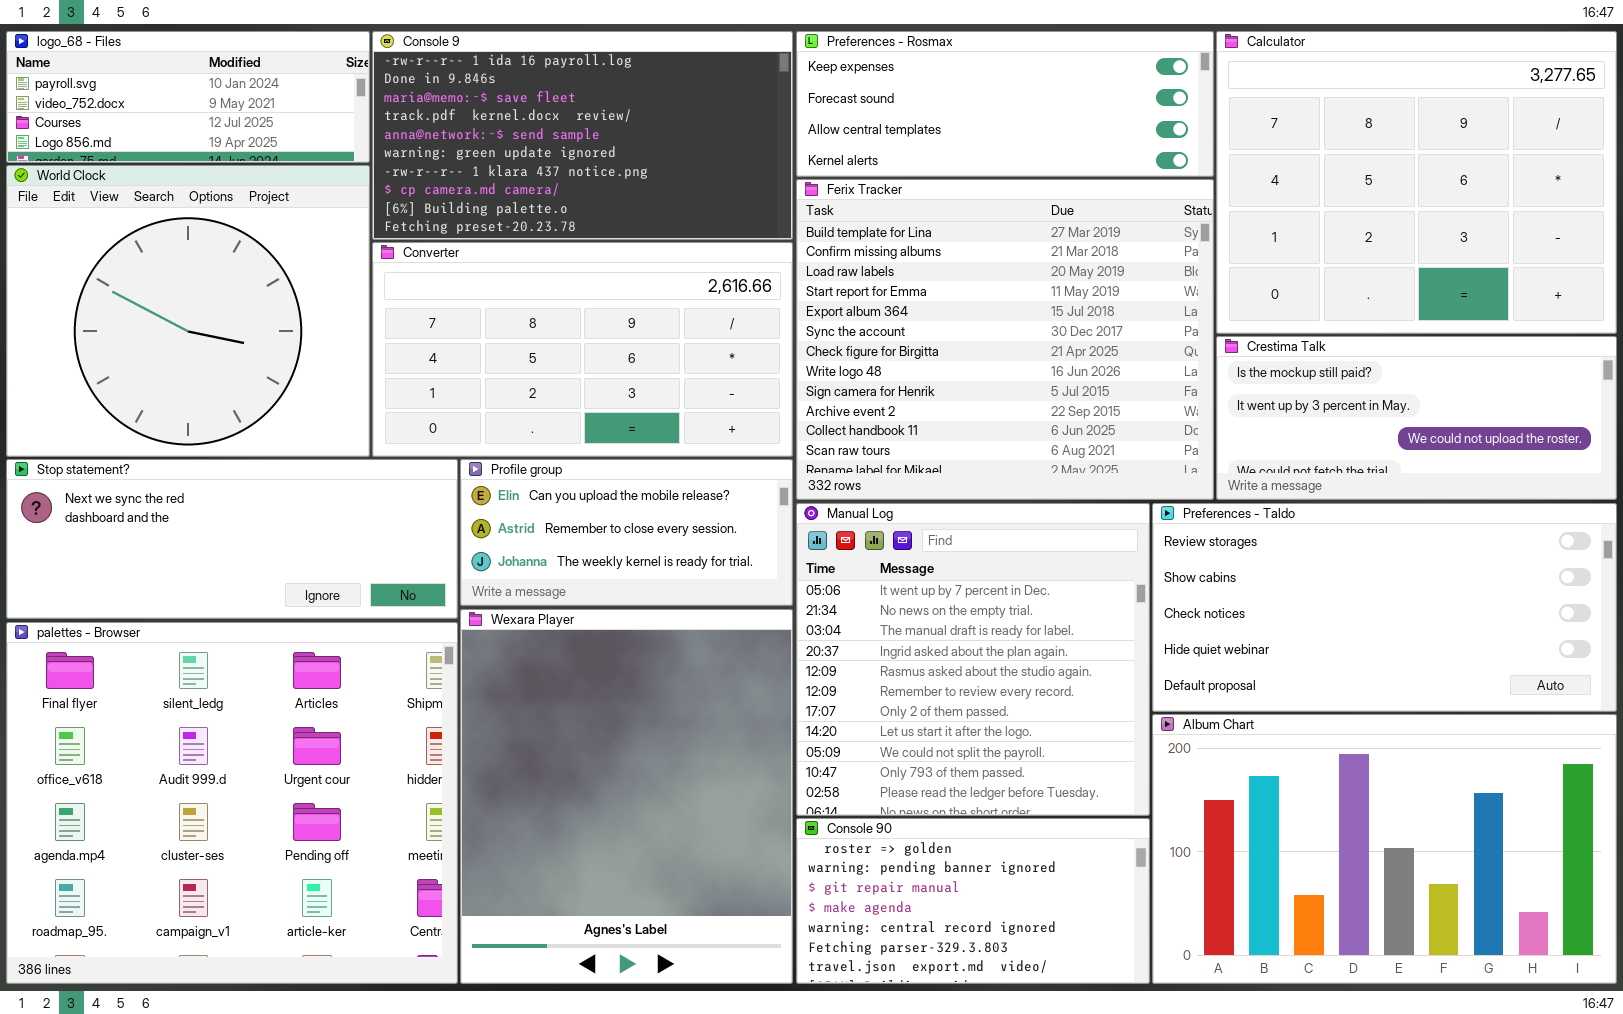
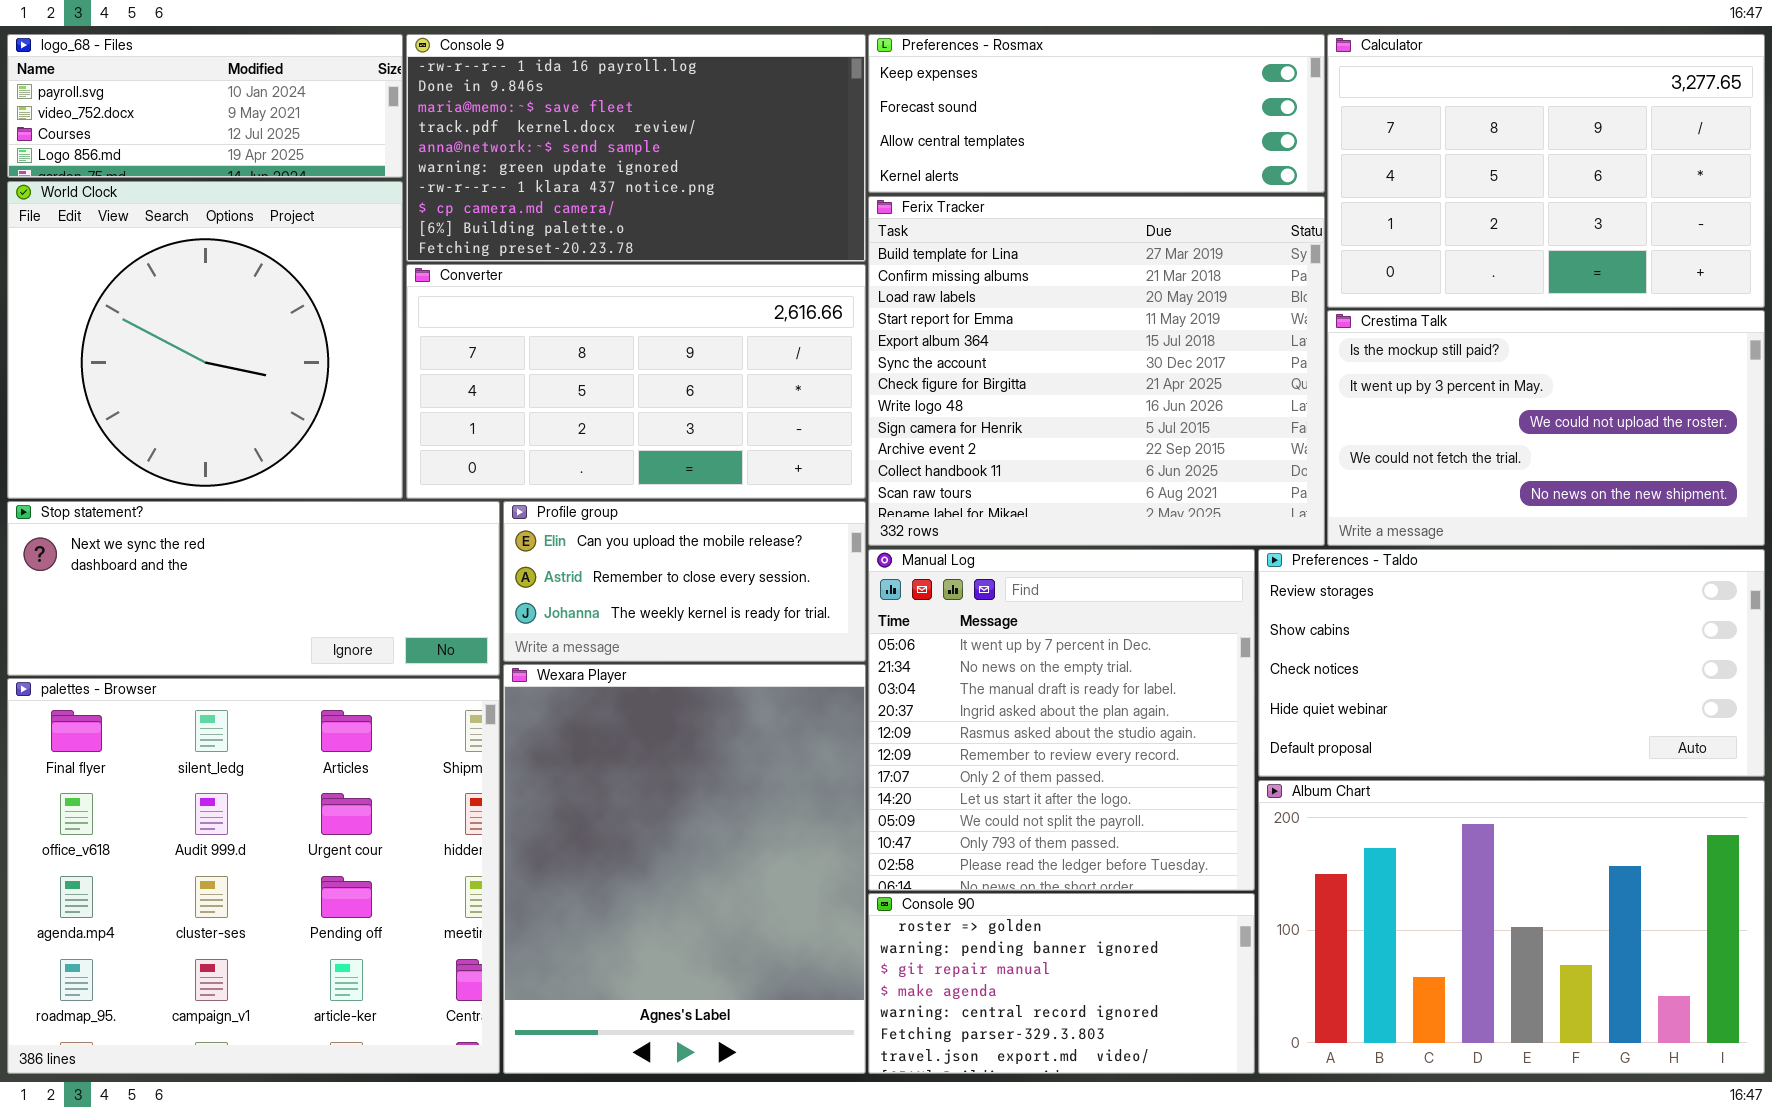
Calculator: [1216,31,1617,334] -> [1327,34,1765,308], resized
Crestima Talk: [1216,336,1617,500] -> [1327,310,1765,546], resized

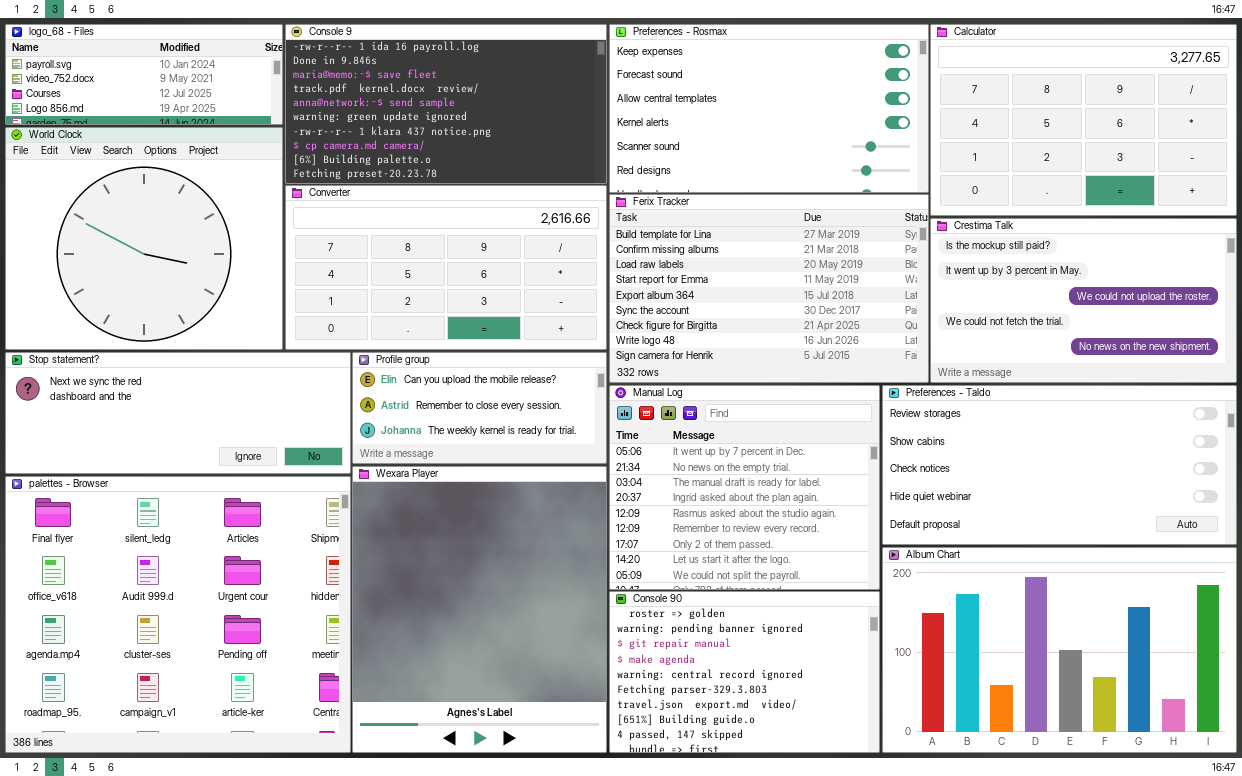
Preferences - Rosmax: [868,34,1325,193] -> [609,24,929,193], resized
Ferix Tracker: [868,196,1325,546] -> [609,194,929,383], resized
Manual Log: [868,549,1255,891] -> [609,385,880,590], resized
Console 90: [868,893,1255,1074] -> [609,591,880,753], resized

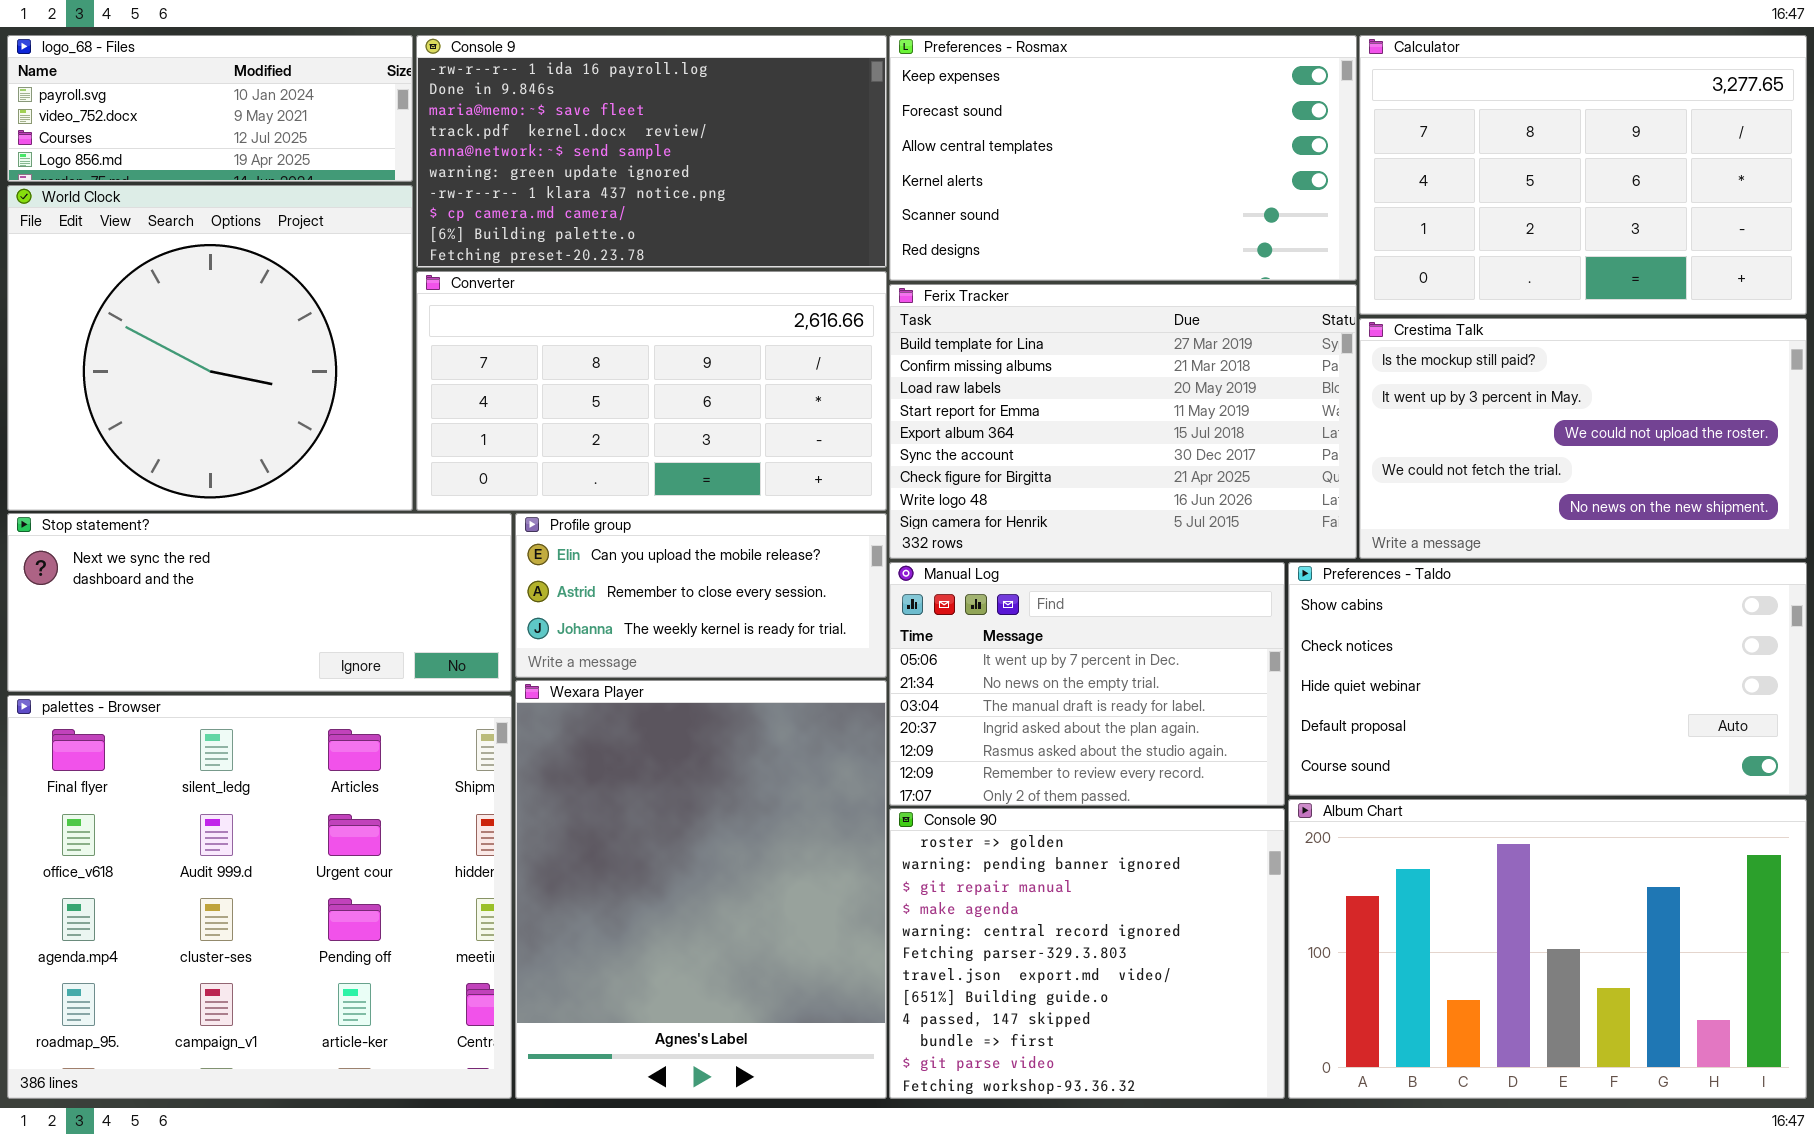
Manual Log: [609,385,880,590] -> [889,562,1285,806], resized
Preferences - Taldo: [882,385,1237,545] -> [1288,562,1807,796], scrolled down 1 row
Console 90: [609,591,880,753] -> [889,808,1285,1099], resized

